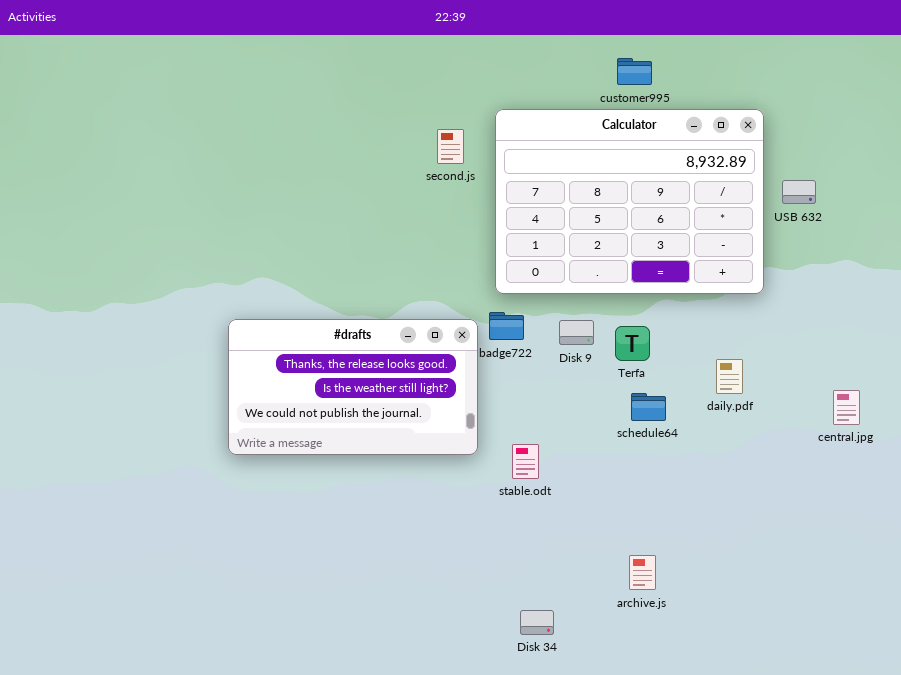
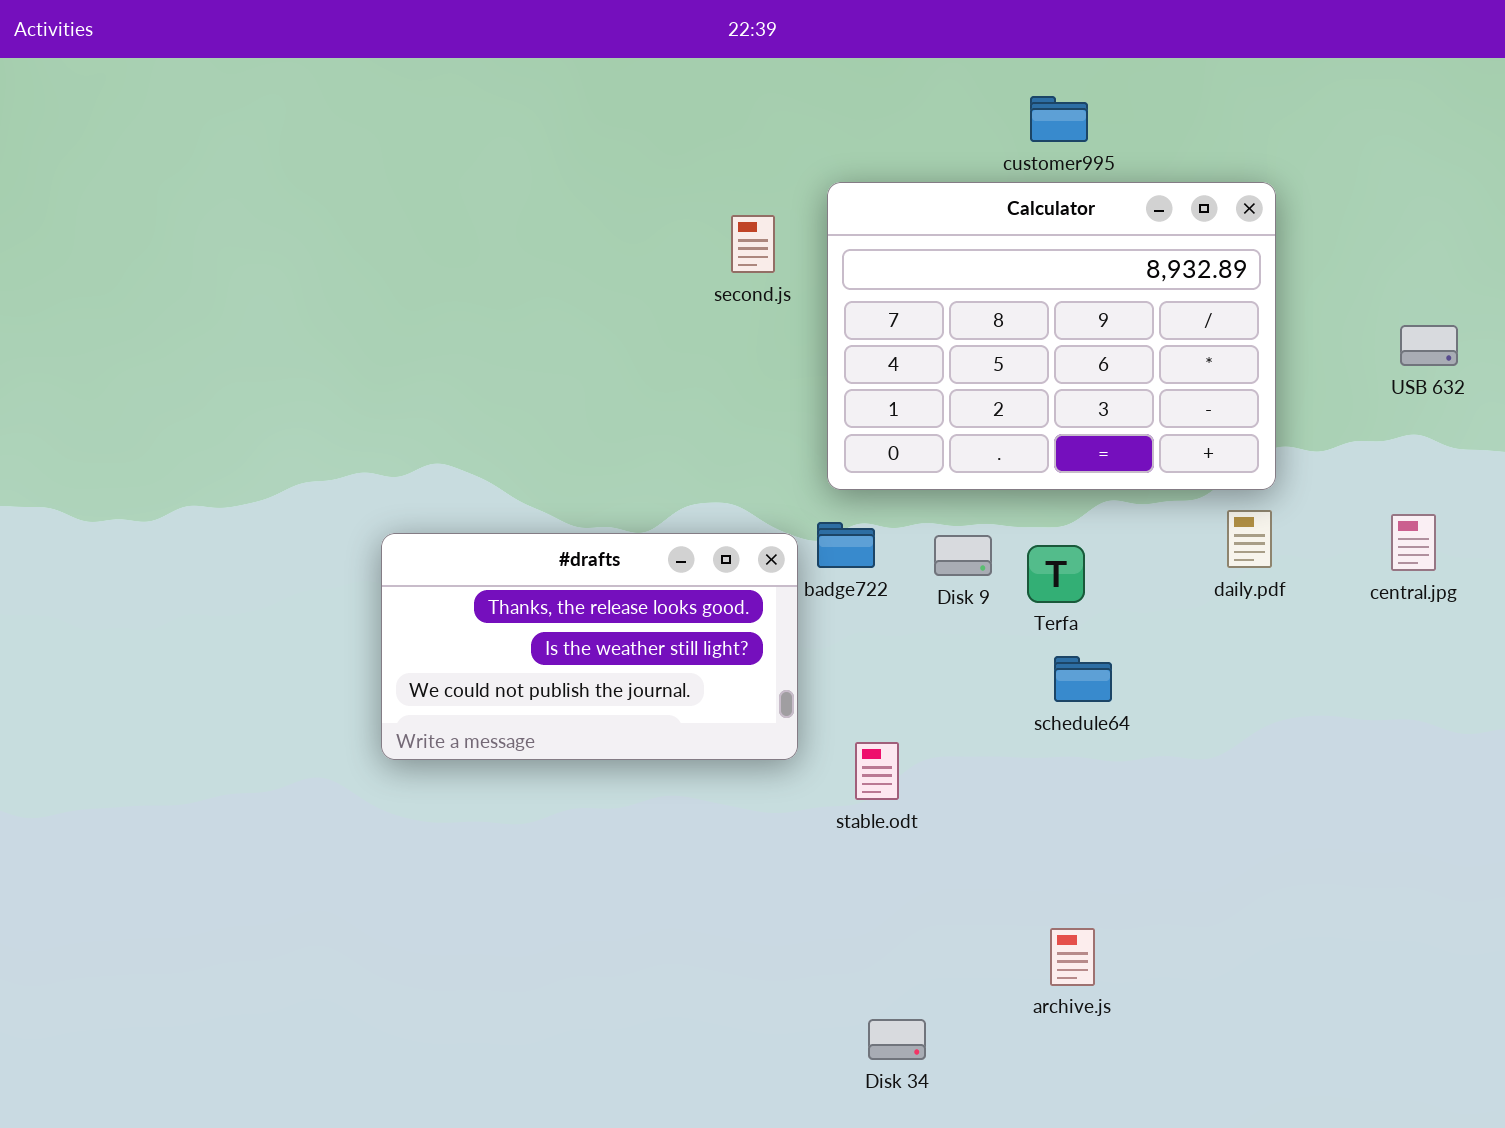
USB 632: [782,180,816,204] -> [1400,325,1458,366], moved
daily.pdf: [716,359,743,394] -> [1227,510,1272,568], moved
central.jpg: [833,390,860,425] -> [1391,514,1436,571], moved

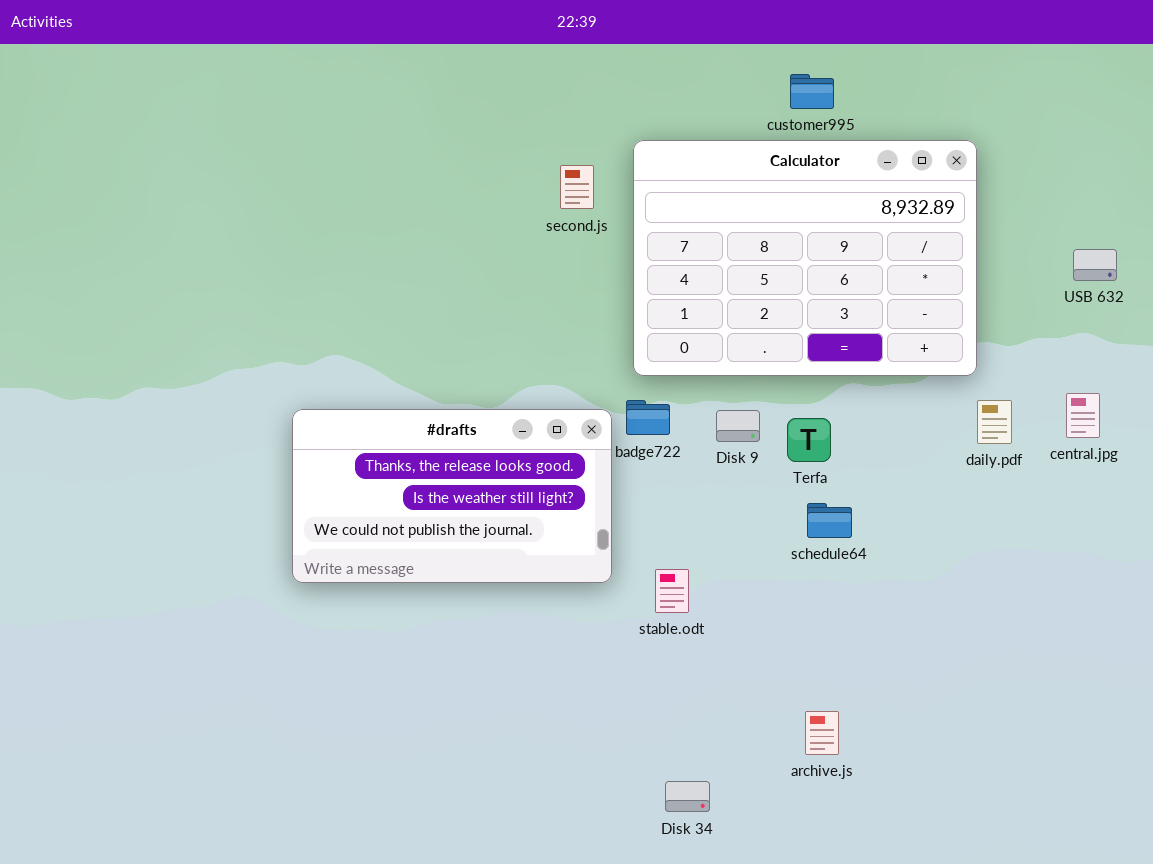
daily.pdf: [1227,510,1272,568] -> [977,400,1012,444], moved

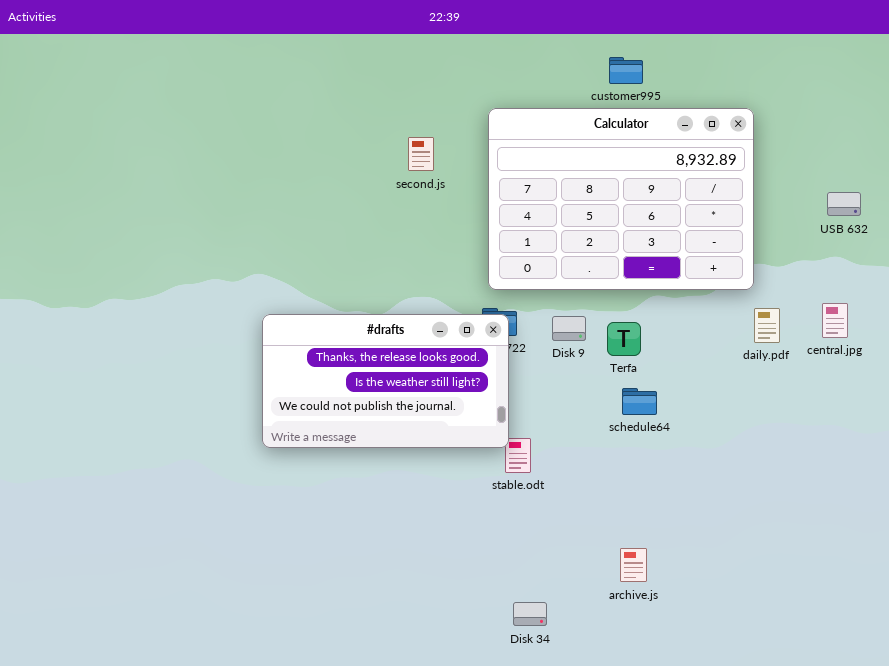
second.js: [560,165,594,209] -> [408,137,434,171], moved
#drafts: [292,409,612,583] -> [262,314,509,448], moved

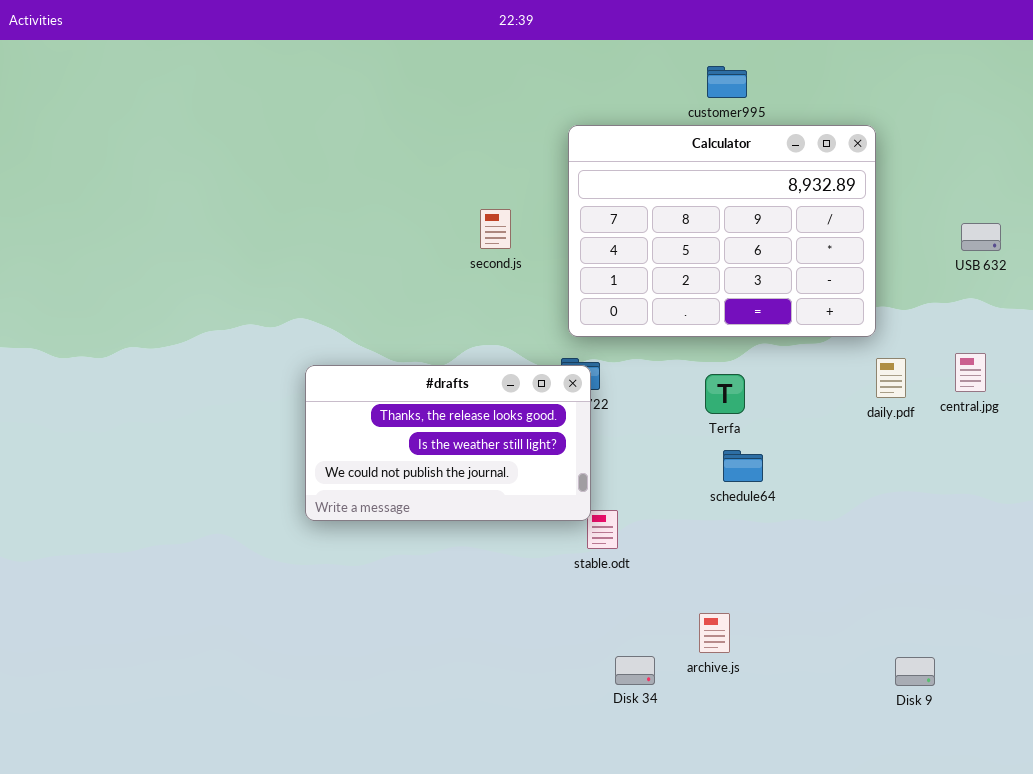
second.js: [408,137,434,171] -> [480,209,511,249], moved
Disk 9: [552,316,586,341] -> [895,657,935,686], moved
archive.js: [620,548,647,582] -> [699,613,730,653], moved
Disk 34: [513,602,547,626] -> [615,656,655,685], moved

